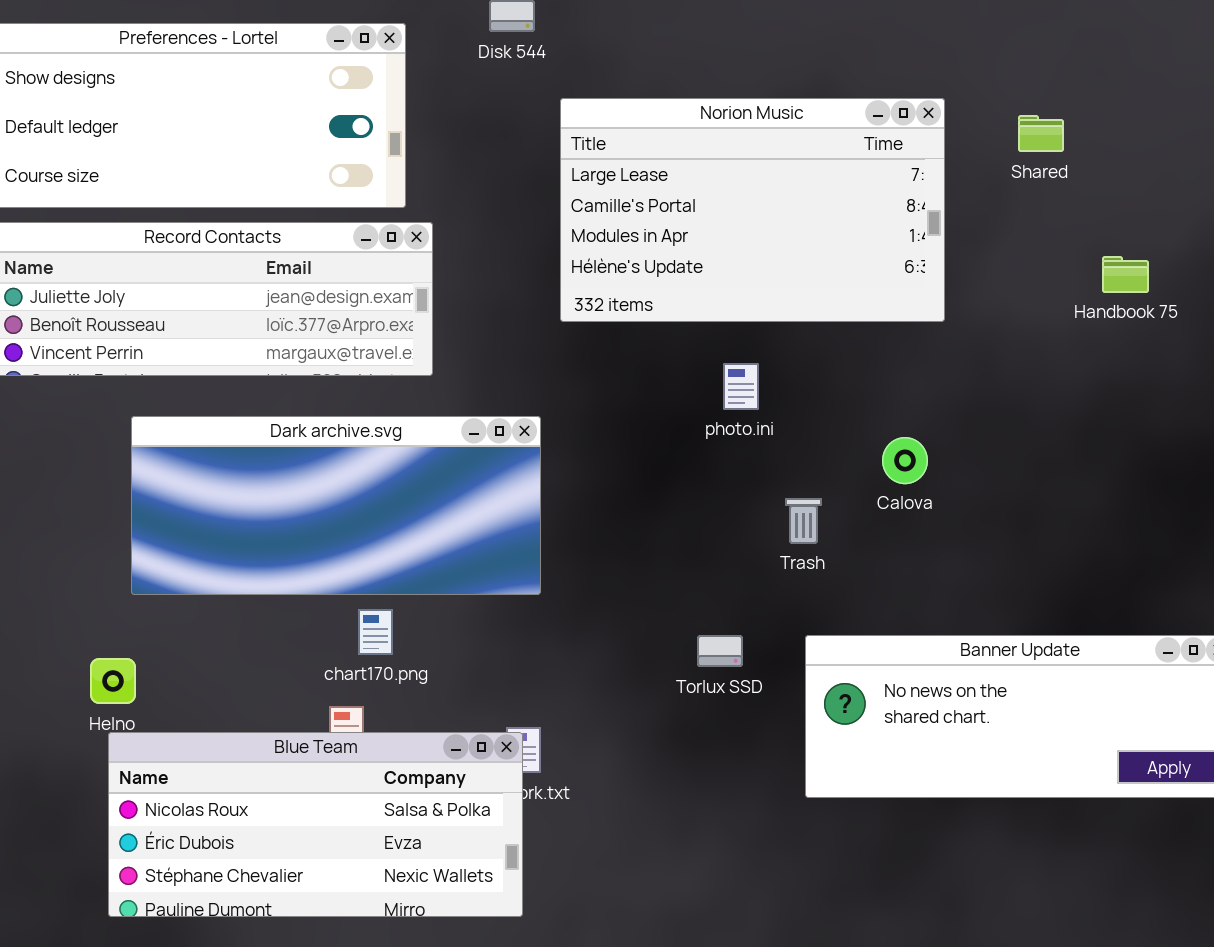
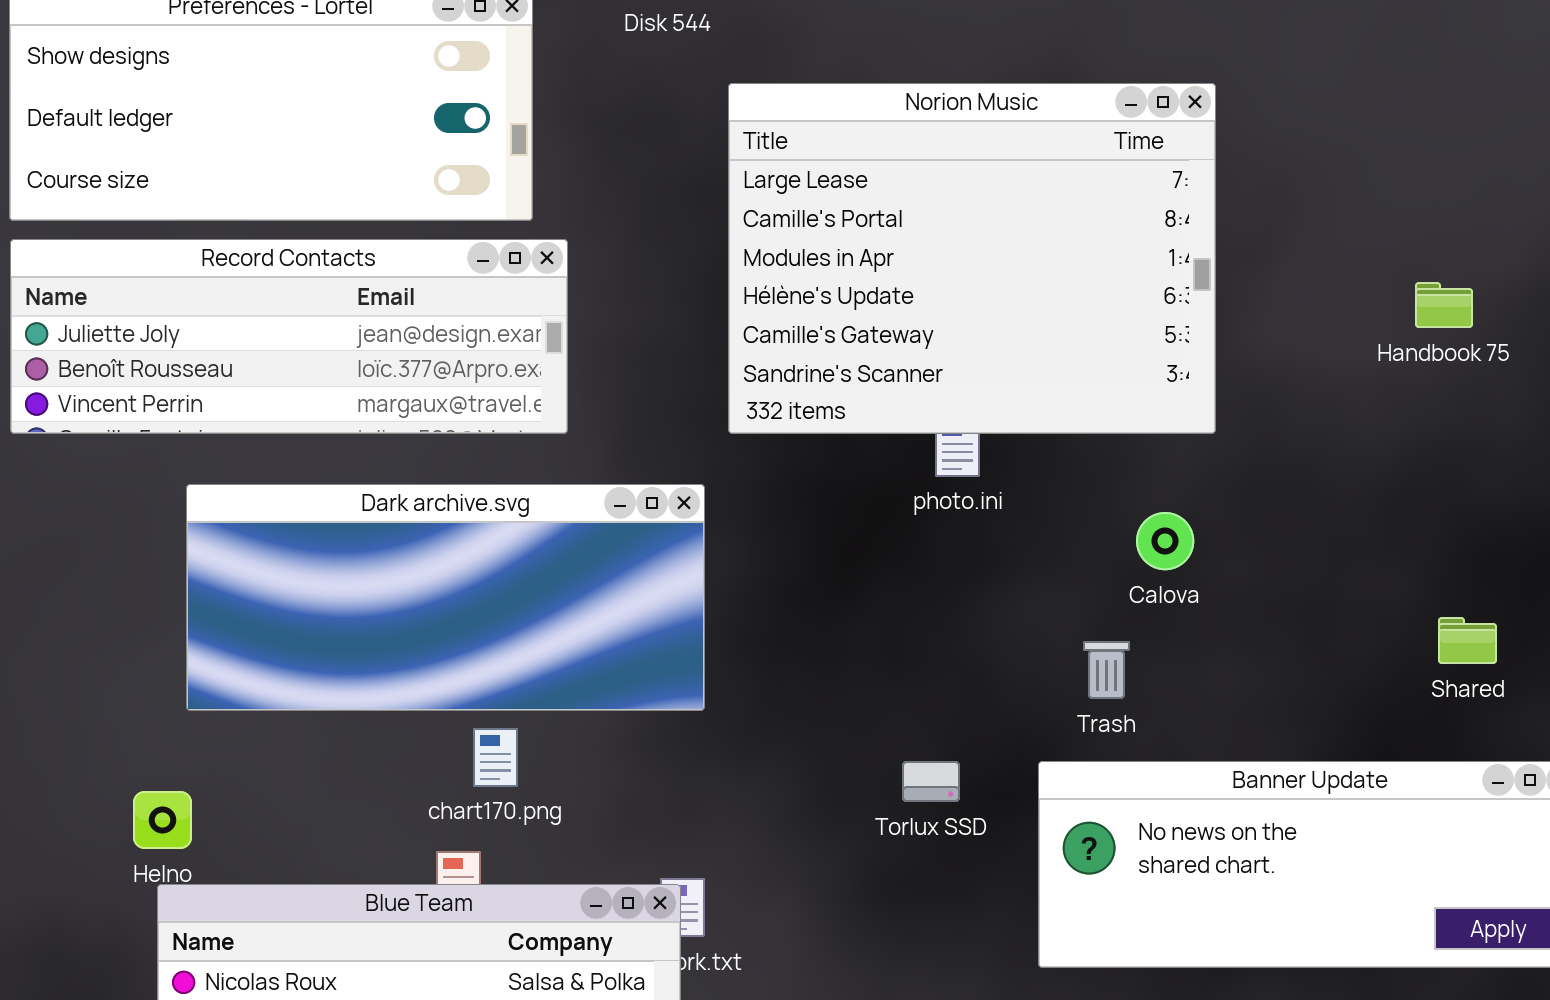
Norion Music: [560,98,945,322] -> [728,83,1216,434], resized
Shared: [1018,115,1064,152] -> [1438,617,1497,664], moved
Trash: [785,498,822,544] -> [1083,641,1130,699], moved

